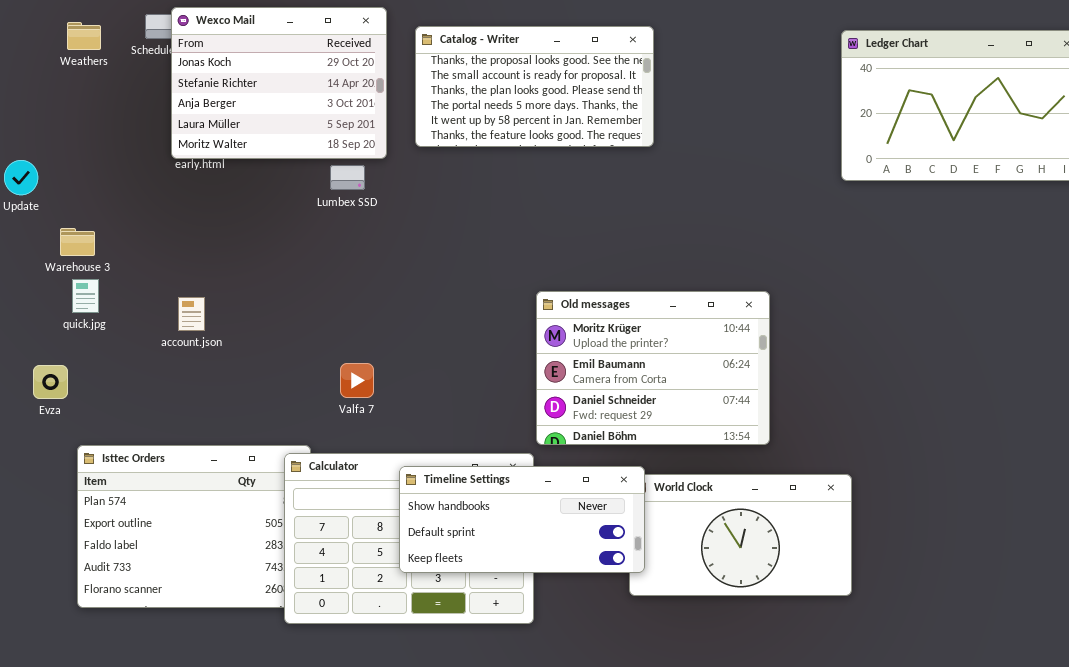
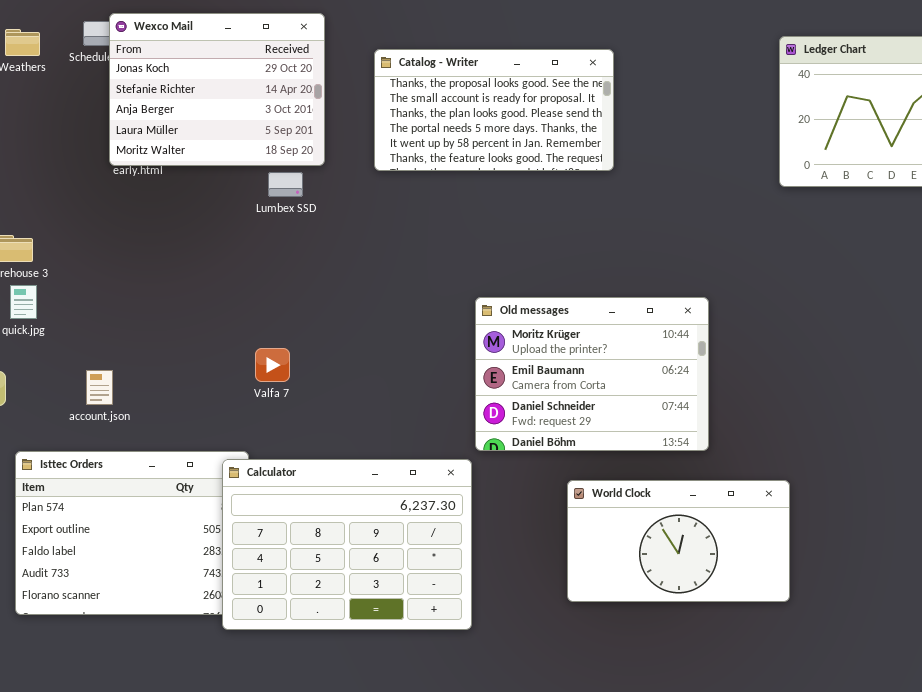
Catalog - Writer: [415,26,654,147] -> [374,49,614,171], moved
account.json: [178,297,205,331] -> [86,370,113,405], moved
Valfa 7: [340,363,374,398] -> [255,348,290,382], moved
Timeline Settings: [399,466,645,573] -> none, closed

